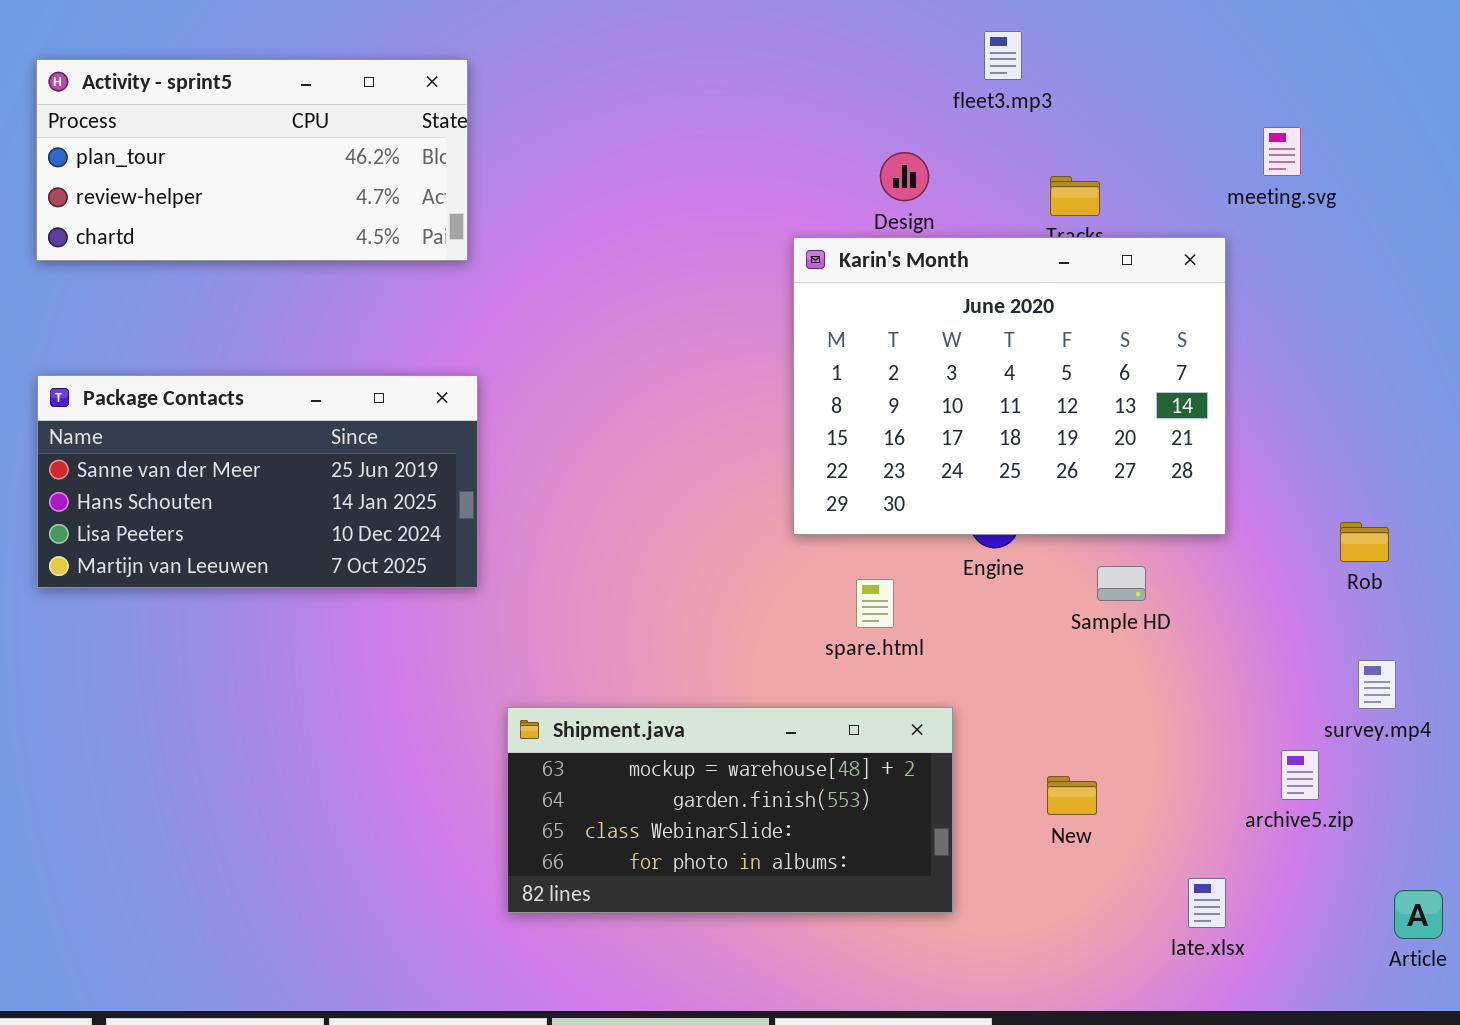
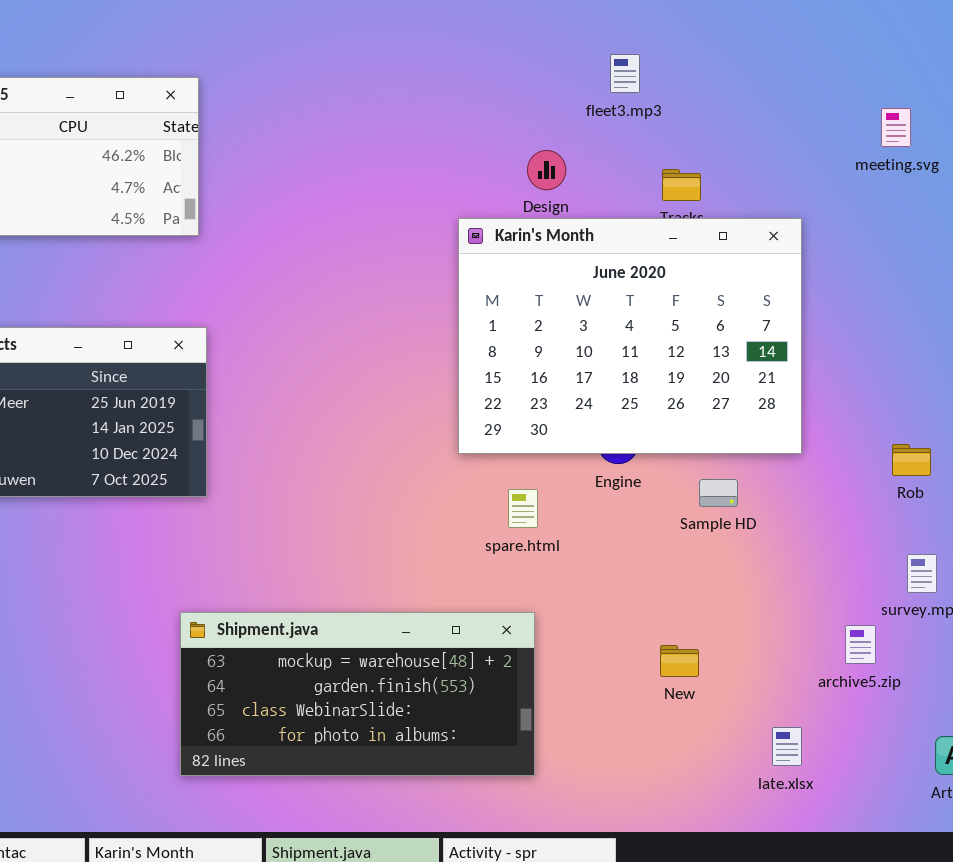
meeting.svg: [1263,127,1301,176] -> [881,108,911,147], moved
Shipment.java: [507,707,953,913] -> [180,612,535,776], moved

